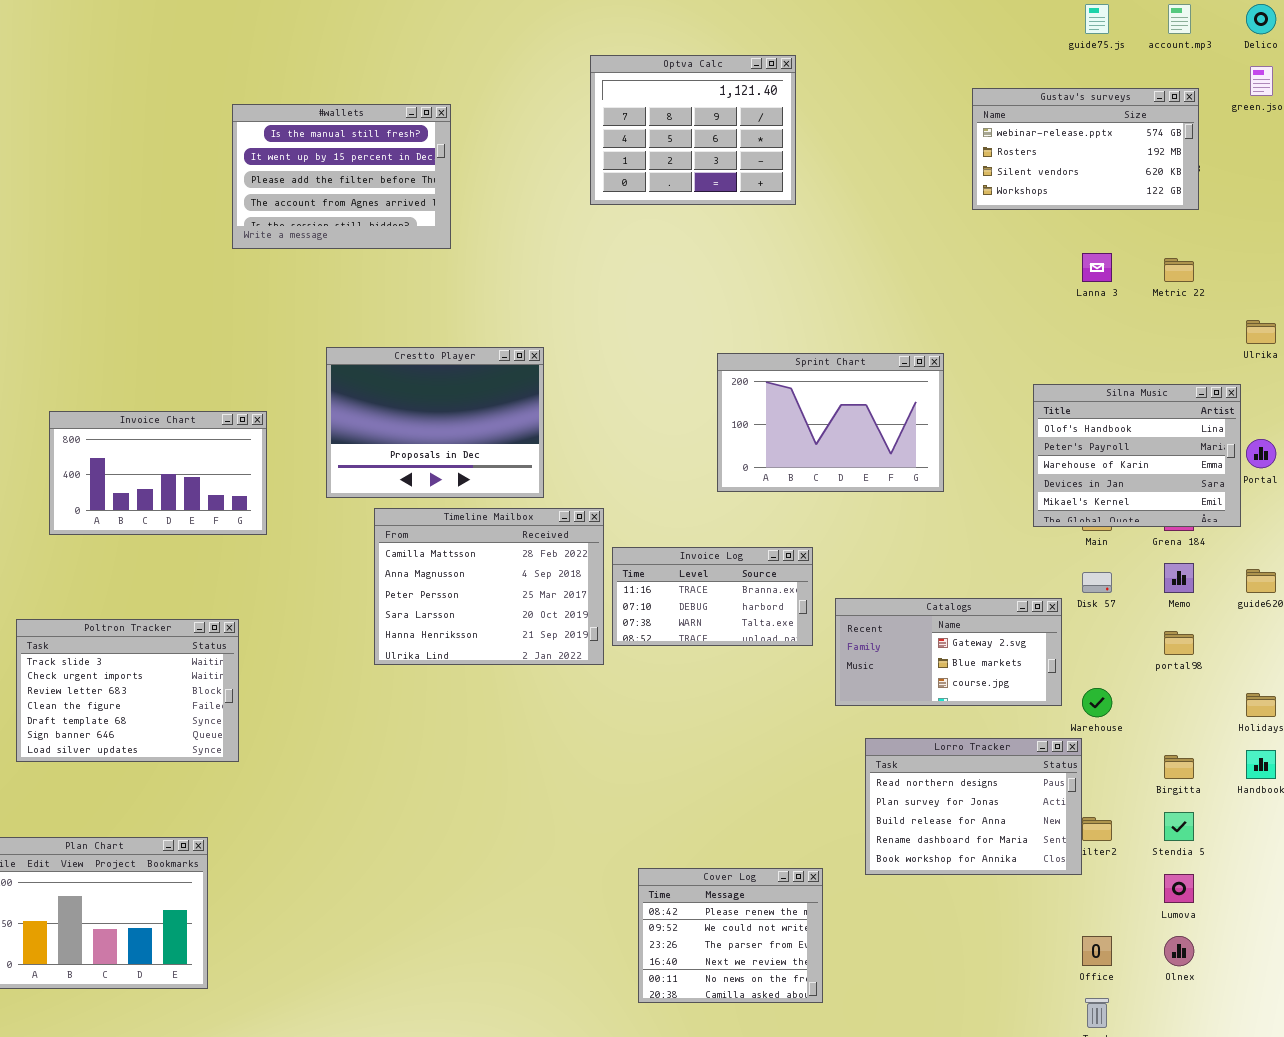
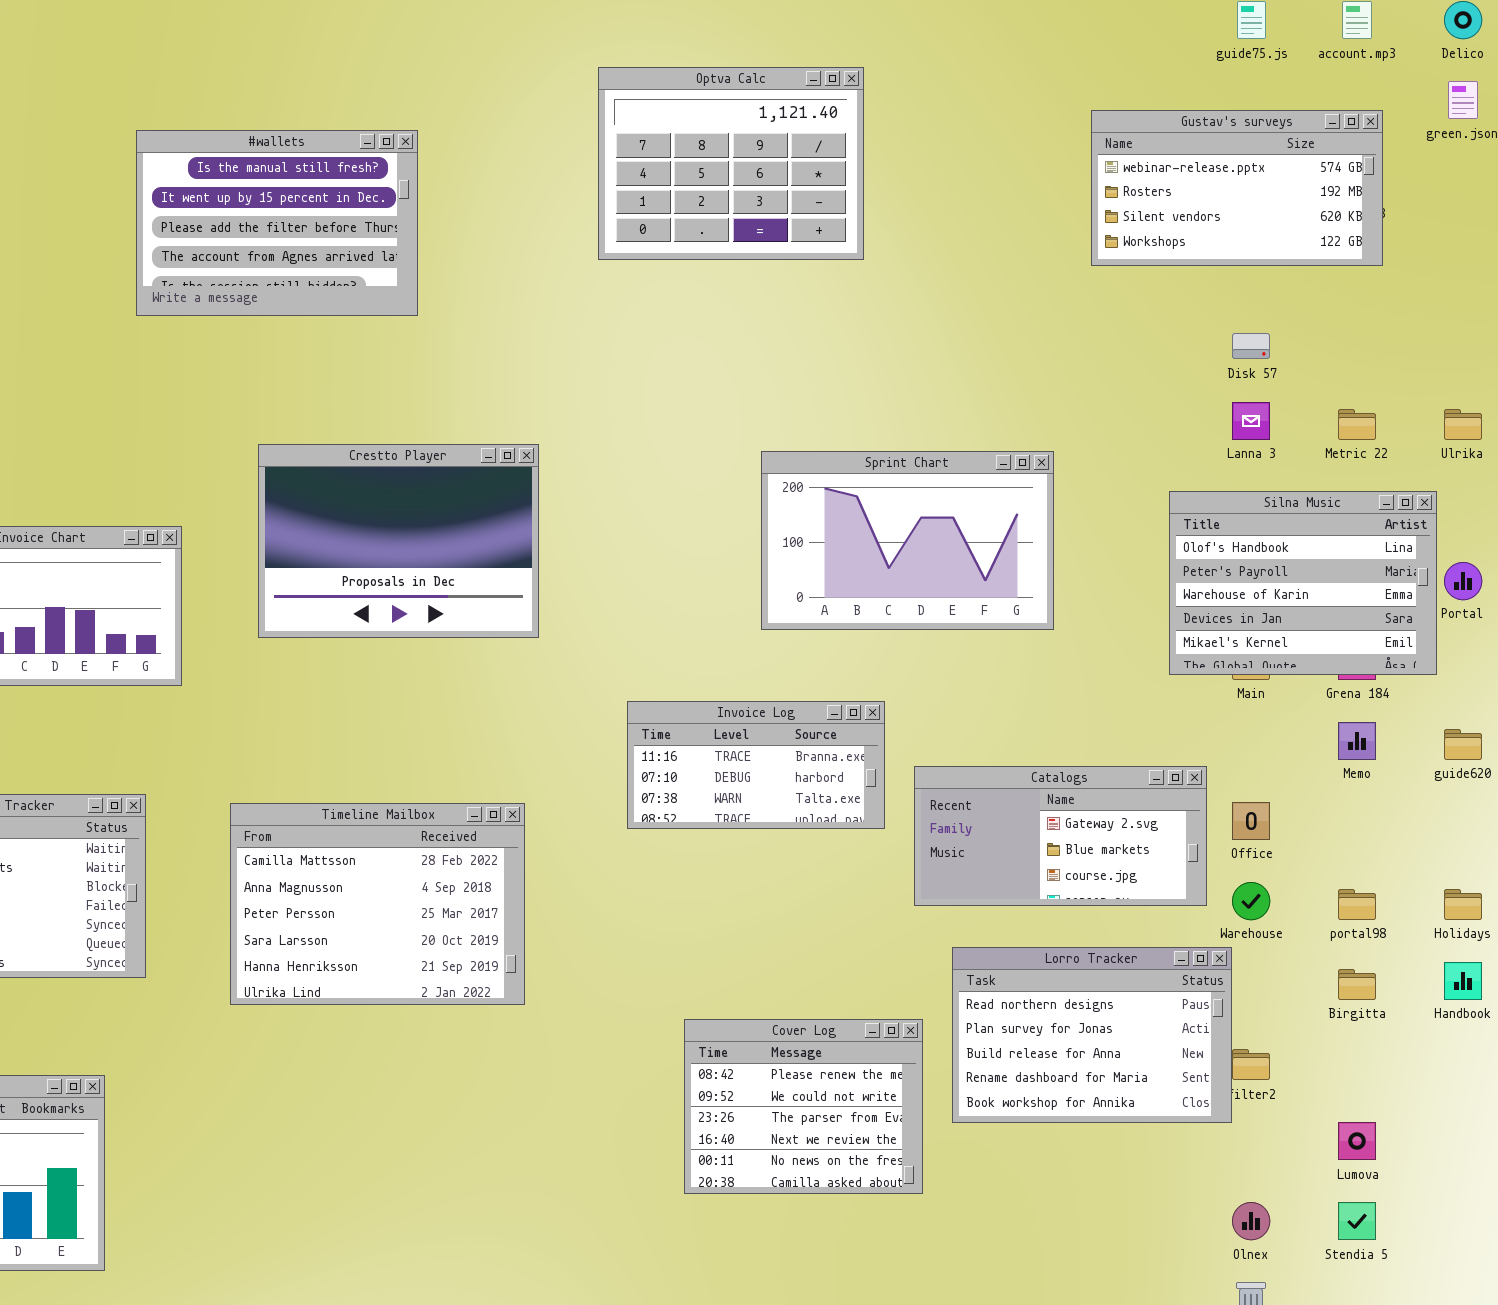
Lanna 3: [1082,253,1112,282] -> [1232,402,1270,440], moved
Metric 22: [1164,258,1194,282] -> [1338,409,1376,440], moved
Timeline Mailbox: [374,508,604,665] -> [230,803,525,1005], moved
Disk 57: [1082,572,1112,593] -> [1232,333,1270,359], moved
portal98: [1164,631,1194,655] -> [1338,889,1376,920], moved
Stendia 5: [1164,812,1194,841] -> [1338,1202,1376,1240], moved
Cover Log: [638,868,823,1003] -> [684,1019,923,1194], moved
Office: [1082,936,1112,966] -> [1232,802,1270,840], moved
Olnex: [1164,936,1194,966] -> [1232,1202,1270,1240], moved

